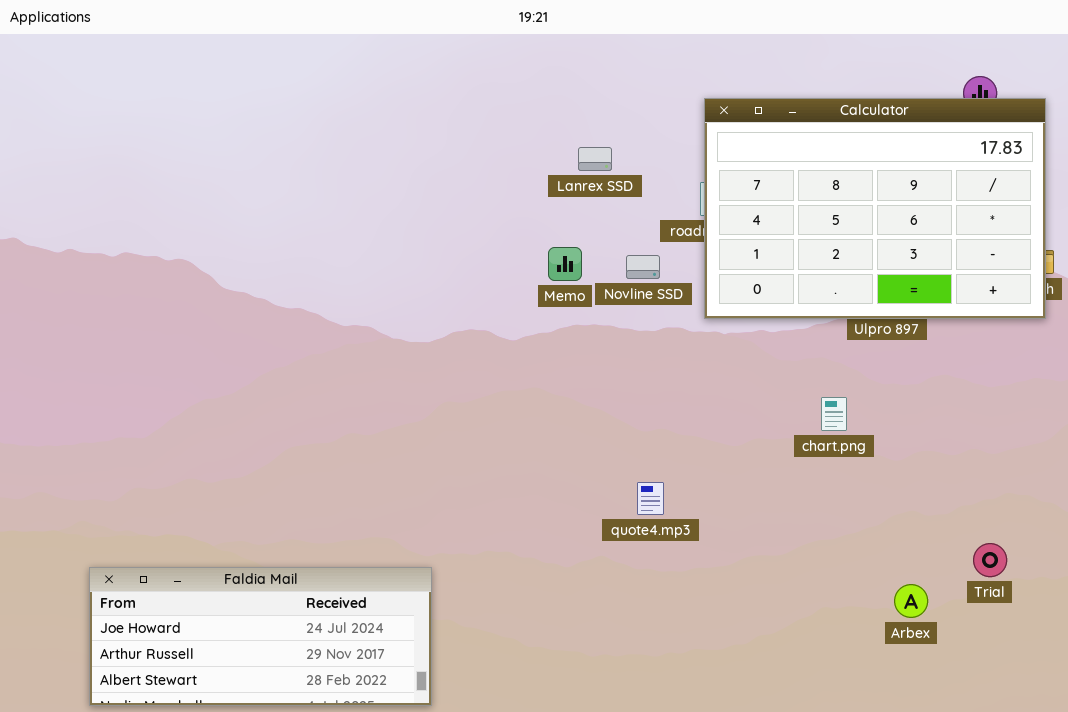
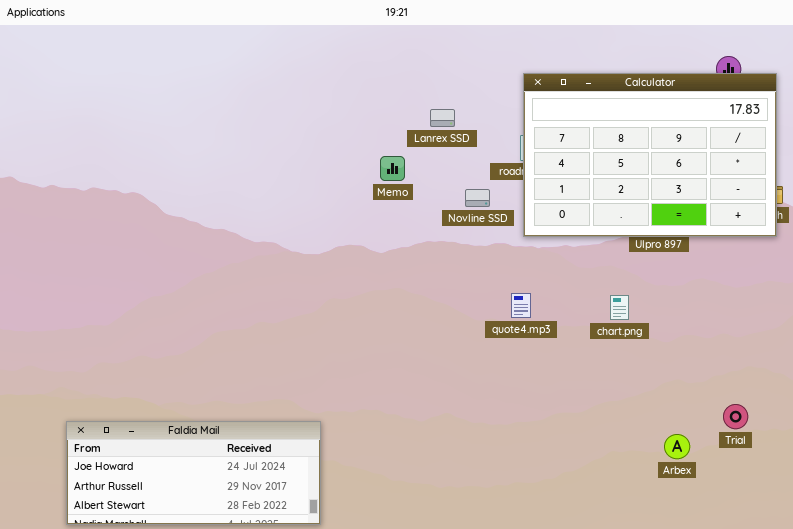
Memo: [548,247,582,281] -> [380,156,405,181], moved
quote4.mp3: [637,482,664,515] -> [511,293,531,318], moved

